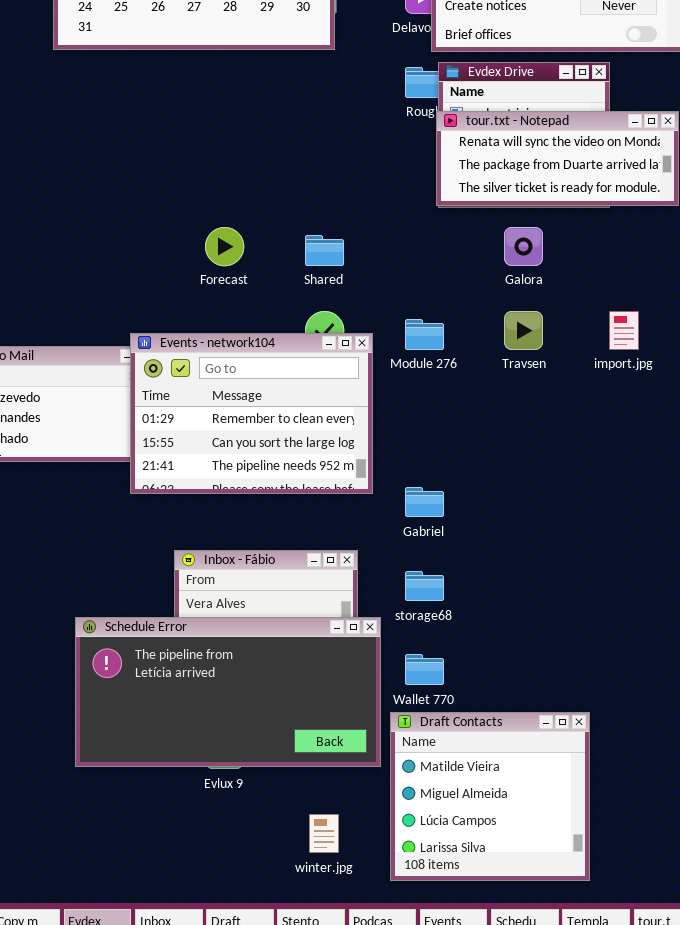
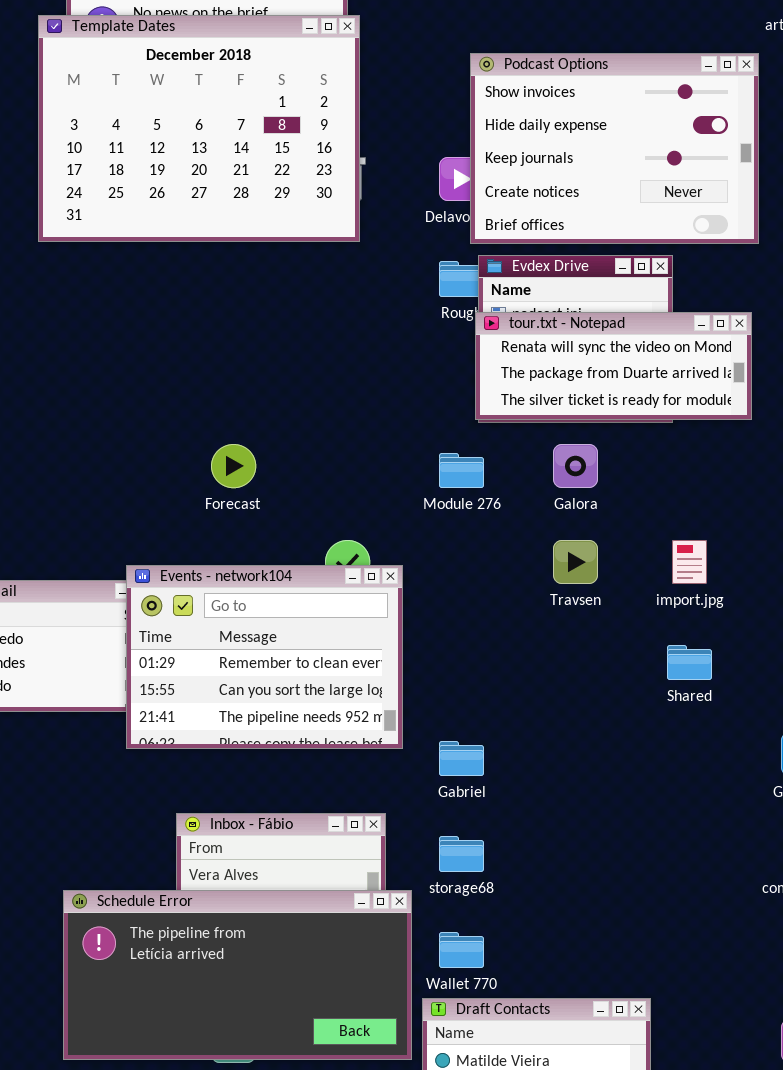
Shared: [305,235,344,266] -> [667,645,712,680], moved
Module 276: [405,319,444,350] -> [439,453,484,488], moved

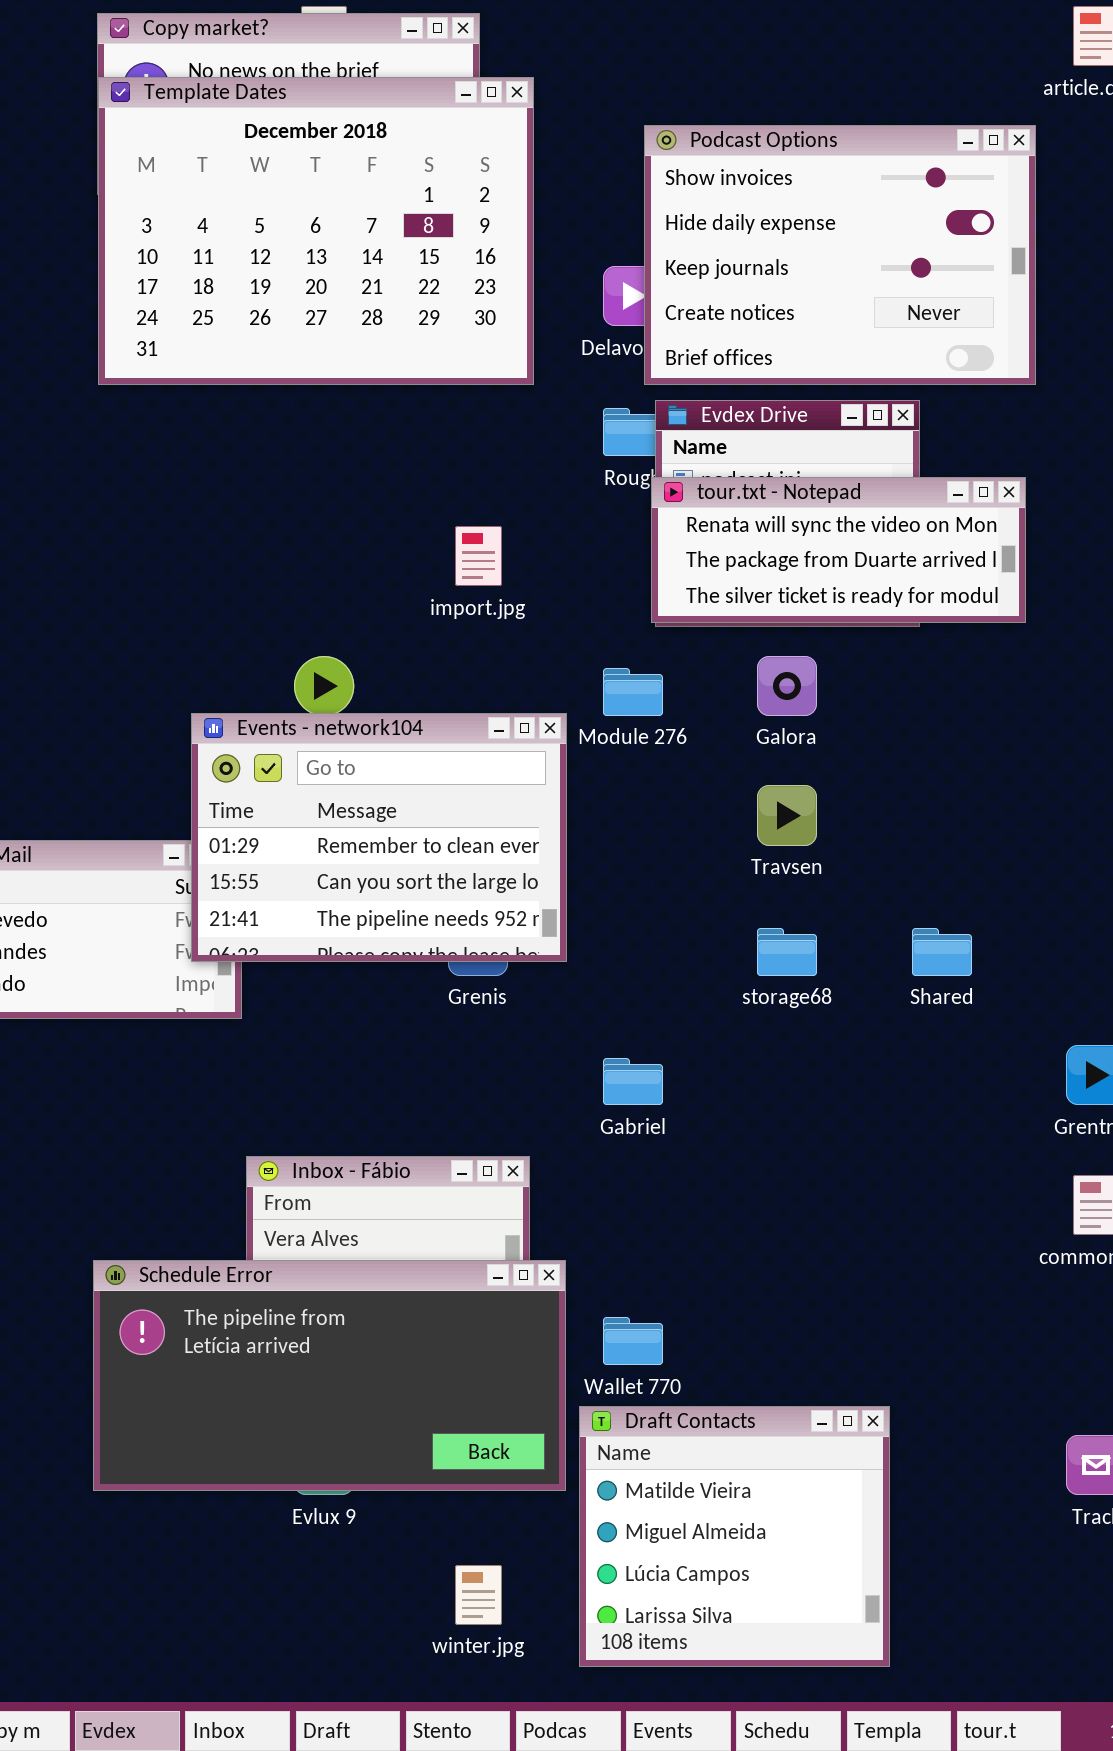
Template Dates: [38,15,360,242] -> [98,77,534,385], moved
import.jpg: [672,540,707,584] -> [455,526,502,586], moved
Events - network104: [126,565,403,749] -> [191,713,567,962], moved
storage68: [439,836,484,872] -> [757,928,817,976], moved

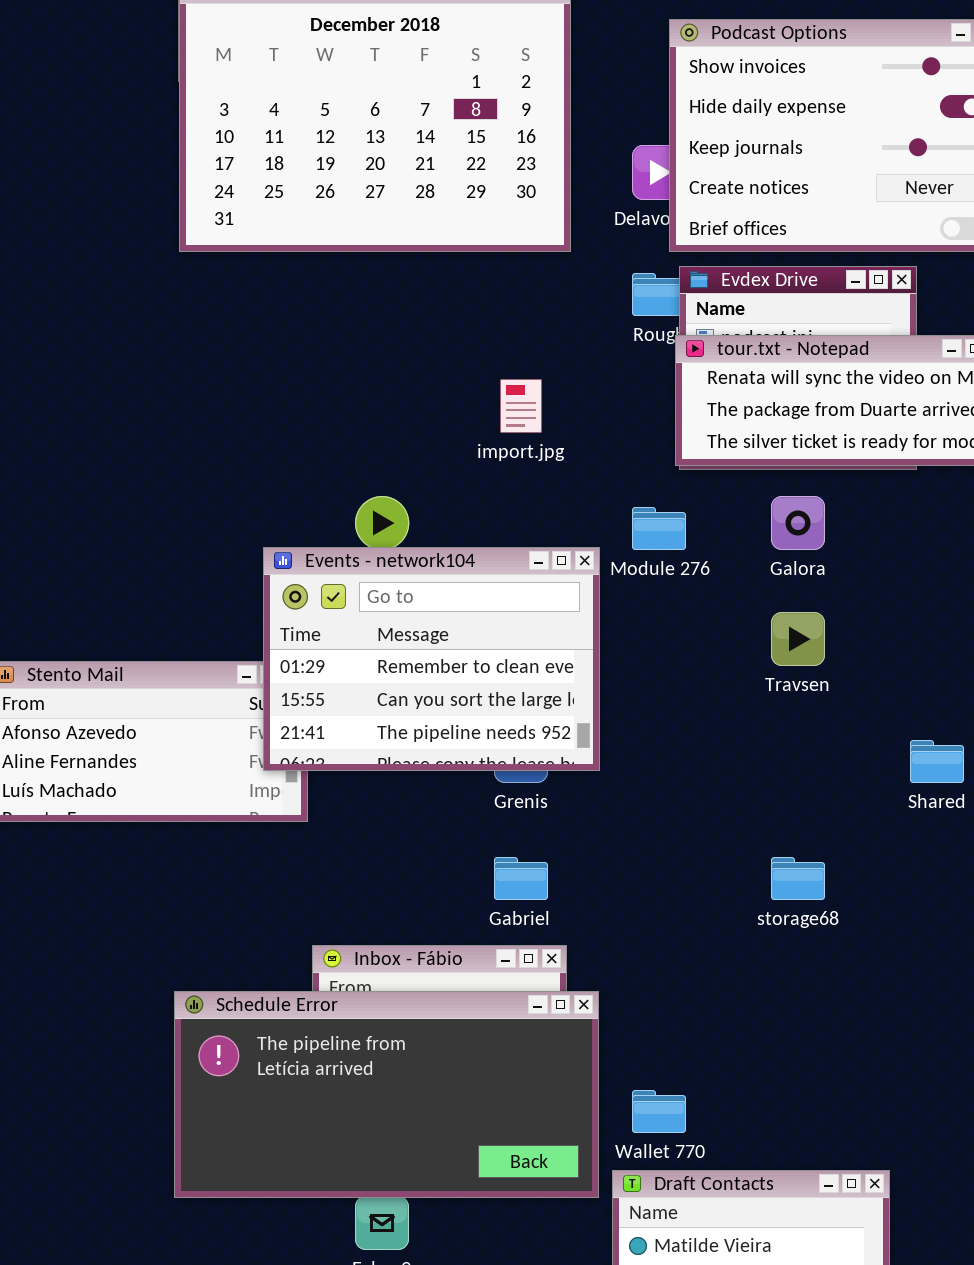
storage68: [757,928,817,976] -> [771,857,825,900], moved
Gabriel: [603,1058,663,1105] -> [494,857,548,900], moved
Schedule Error: [93,1260,566,1491] -> [174,991,599,1198], moved

